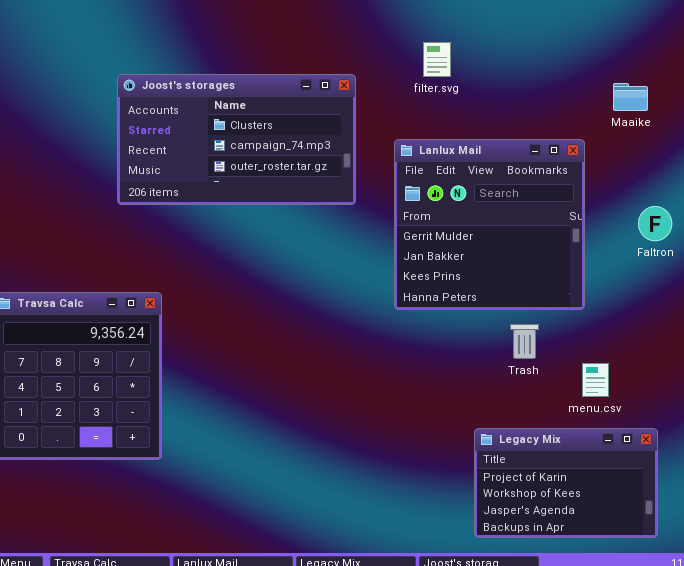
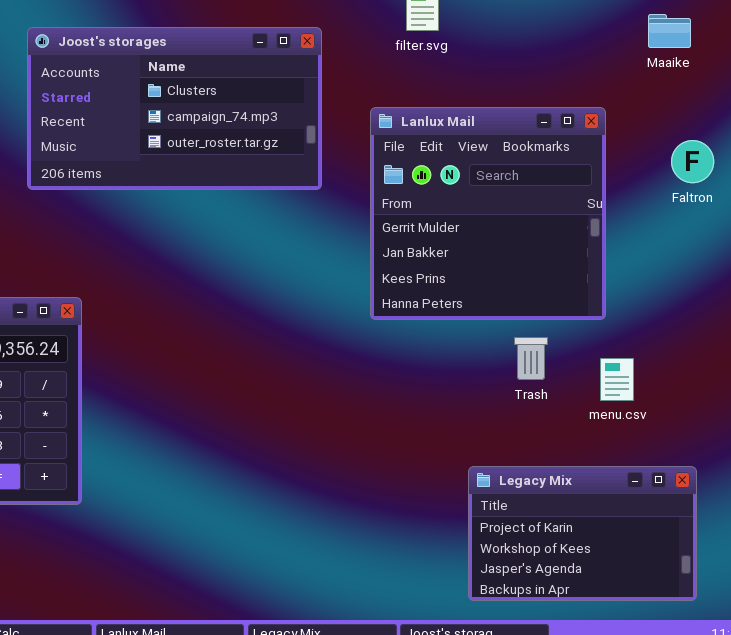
Maaike: [613,83,648,111] -> [648,14,691,48], moved
Faltron: [638,206,672,241] -> [671,140,714,183], moved
menu.csv: [582,363,609,397] -> [600,358,634,401], moved

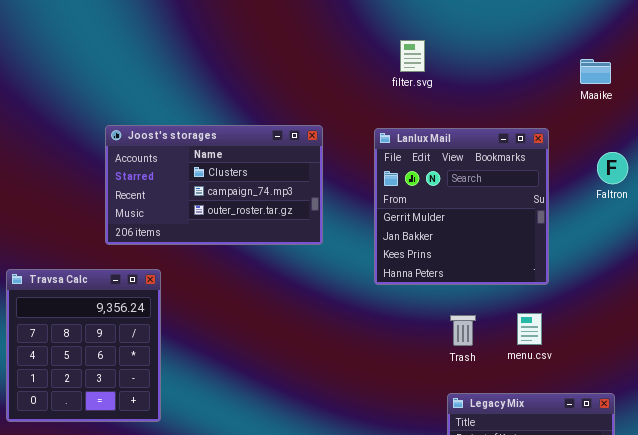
Joost's storages: [27,27,322,190] -> [105,125,323,245], moved
Trash: [514,337,548,380] -> [450,315,476,346], moved
menu.csv: [600,358,634,401] -> [517,313,542,345], moved

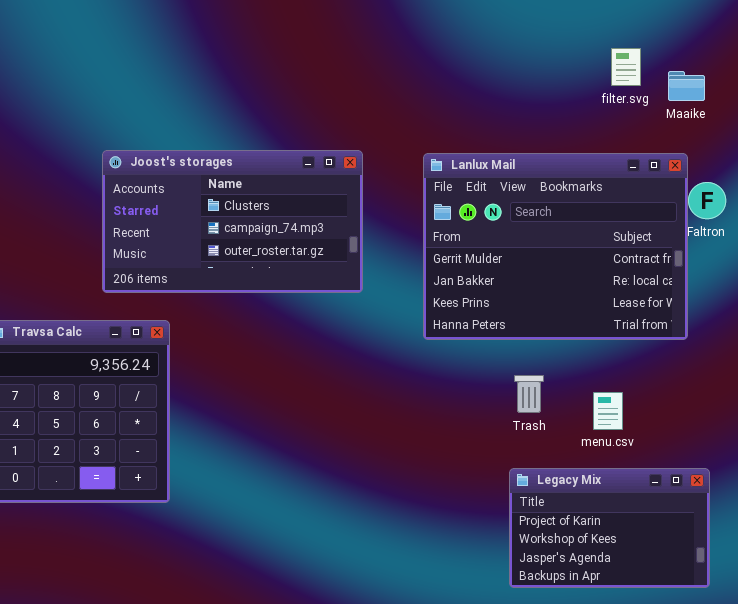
filter.svg: [400,40,425,72] -> [611,48,641,86], moved
Lanlux Mail: [374,128,549,285] -> [423,153,688,340], resized
menu.csv: [517,313,542,345] -> [593,392,623,430], moved

